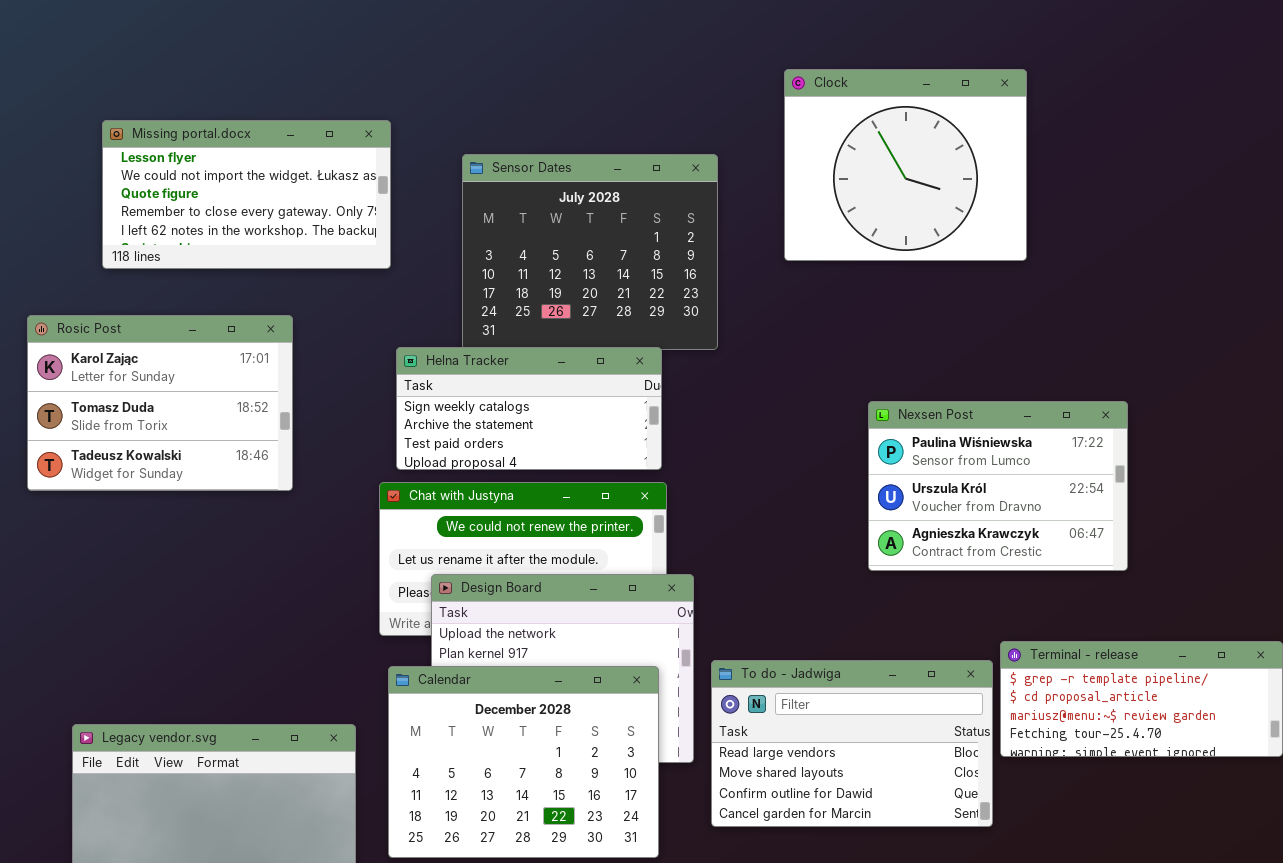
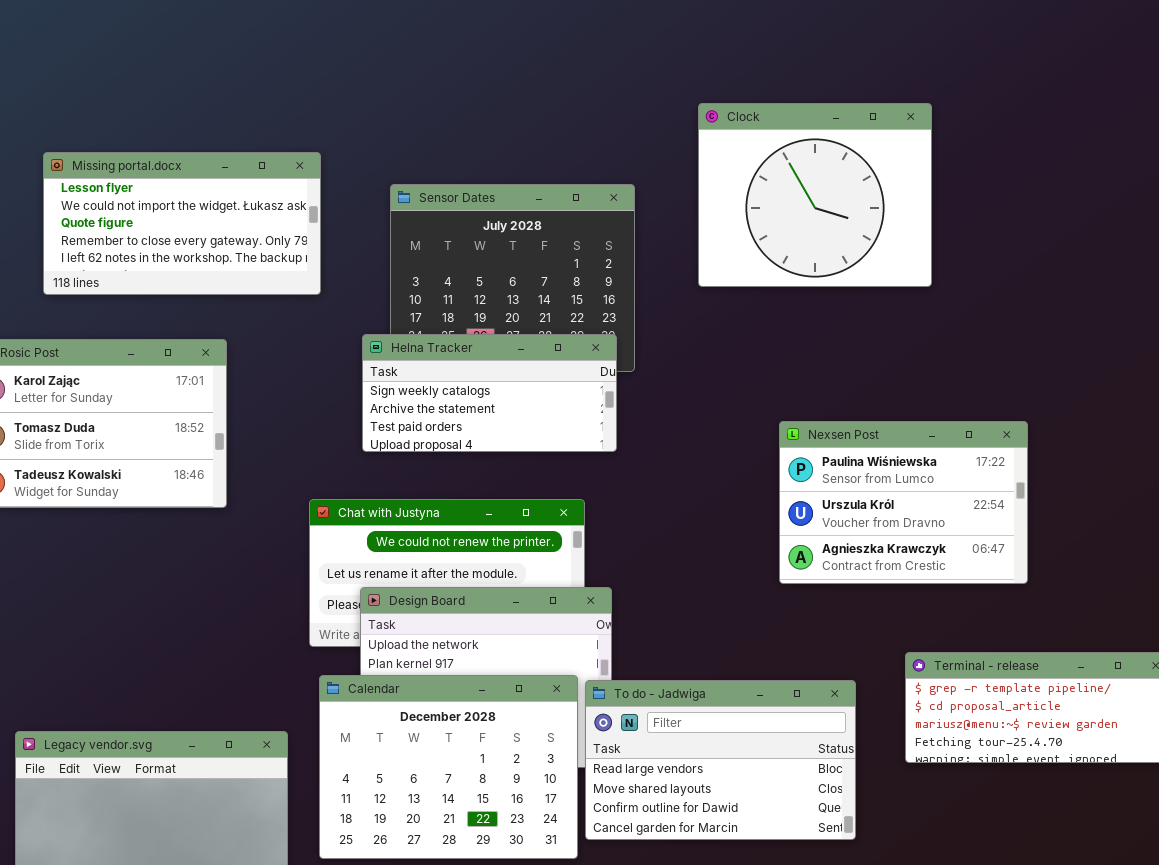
Helna Tracker: [396,347,662,470] -> [362,334,617,452], moved
To do - Jadwiga: [711,660,993,827] -> [585,680,856,840], moved

